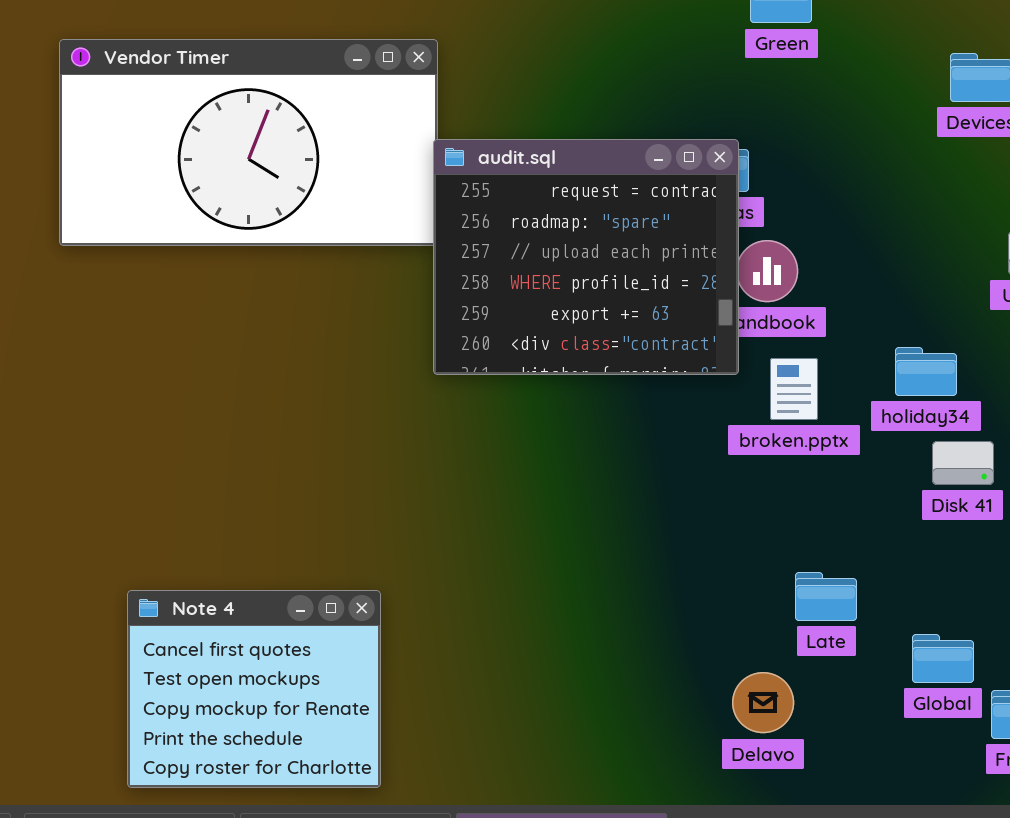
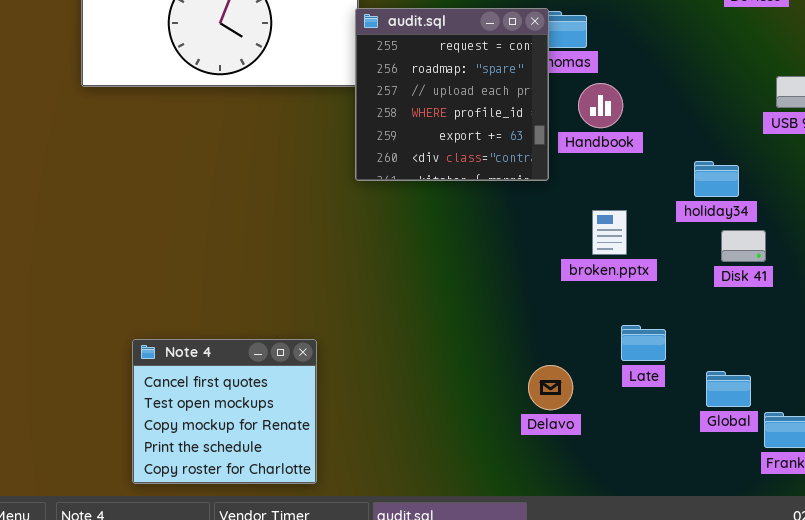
audit.sql: [433,139,739,375] -> [355,8,549,181], resized
broken.pptx: [770,358,818,420] -> [592,210,627,255], moved
Delavo: [732,672,794,733] -> [528,365,573,410], moved

